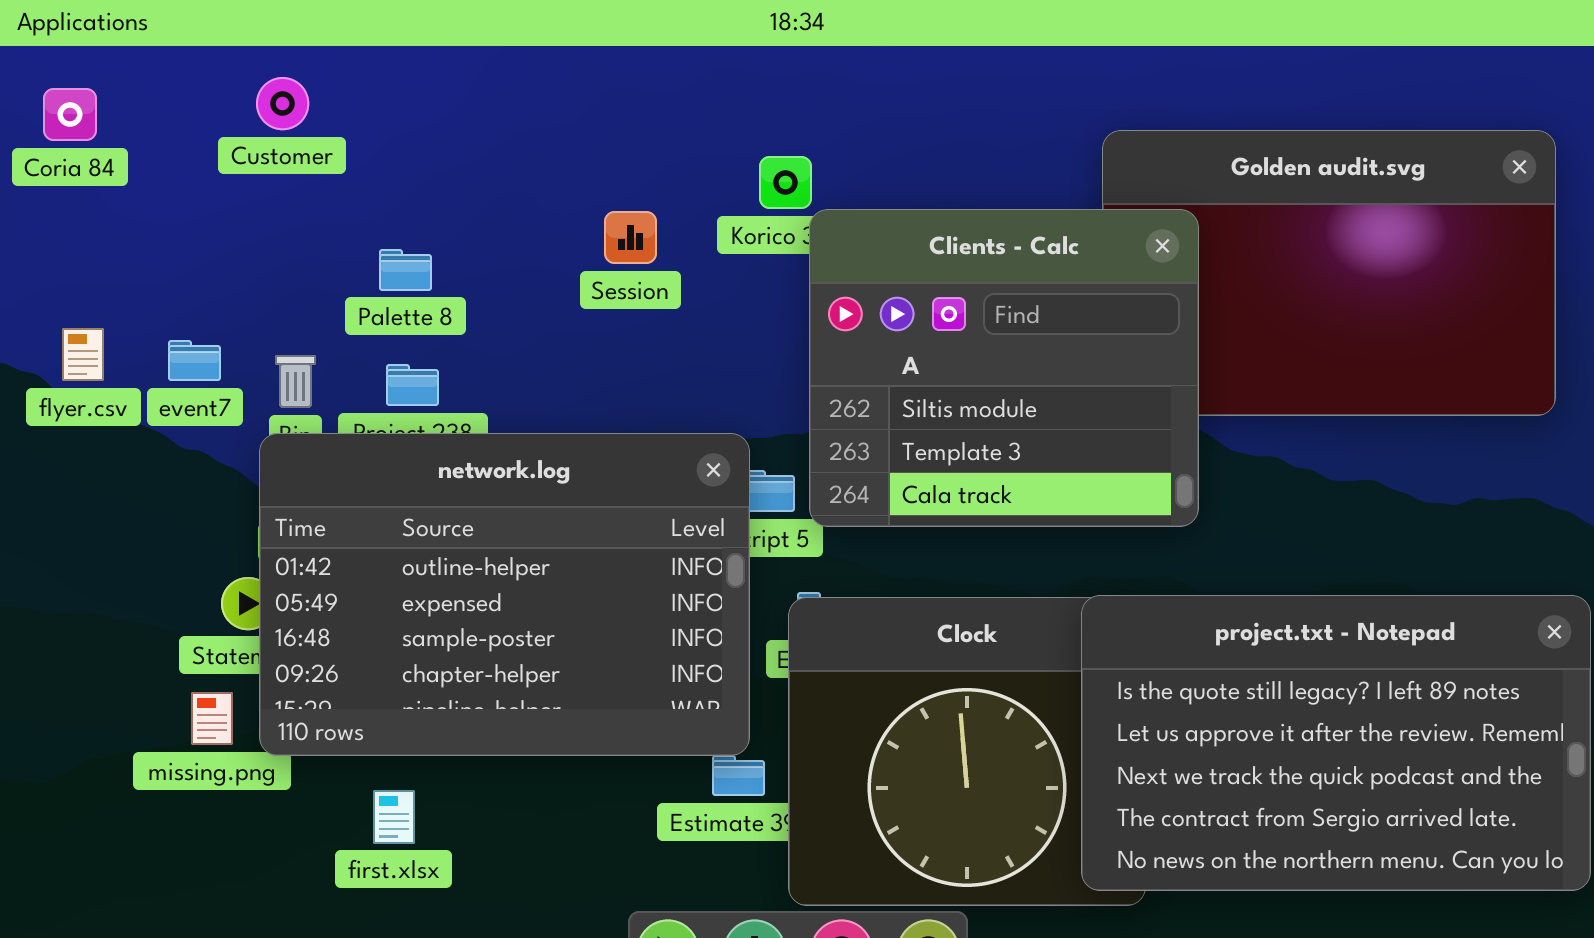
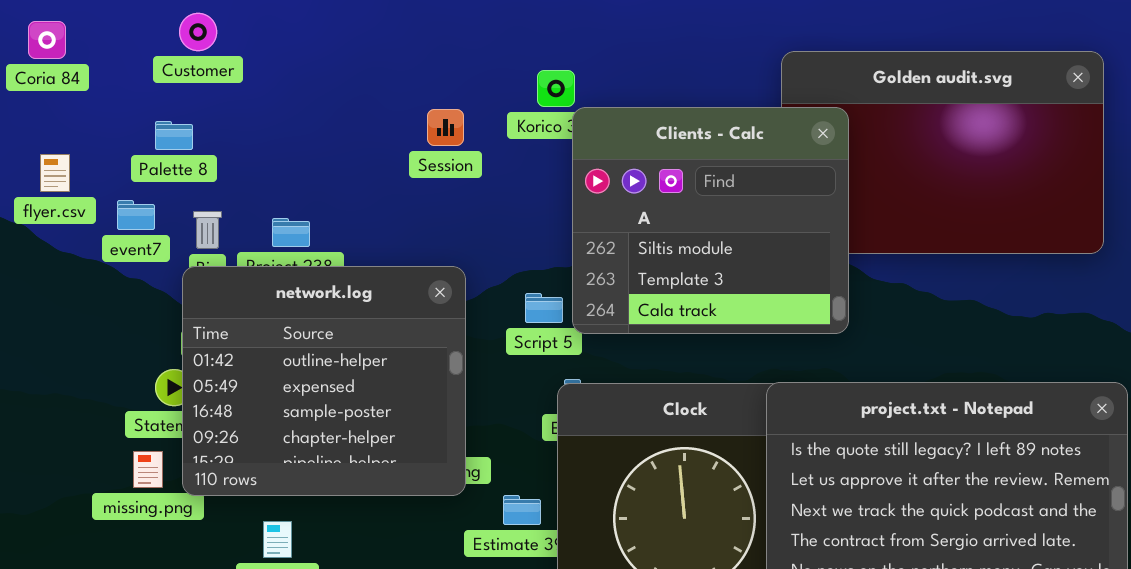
Palette 8: [379,249,432,291] -> [155,121,193,150], moved
flyer.csv: [62,328,104,381] -> [40,154,70,192], moved
network.log: [259,433,750,756] -> [182,266,466,496], resized

